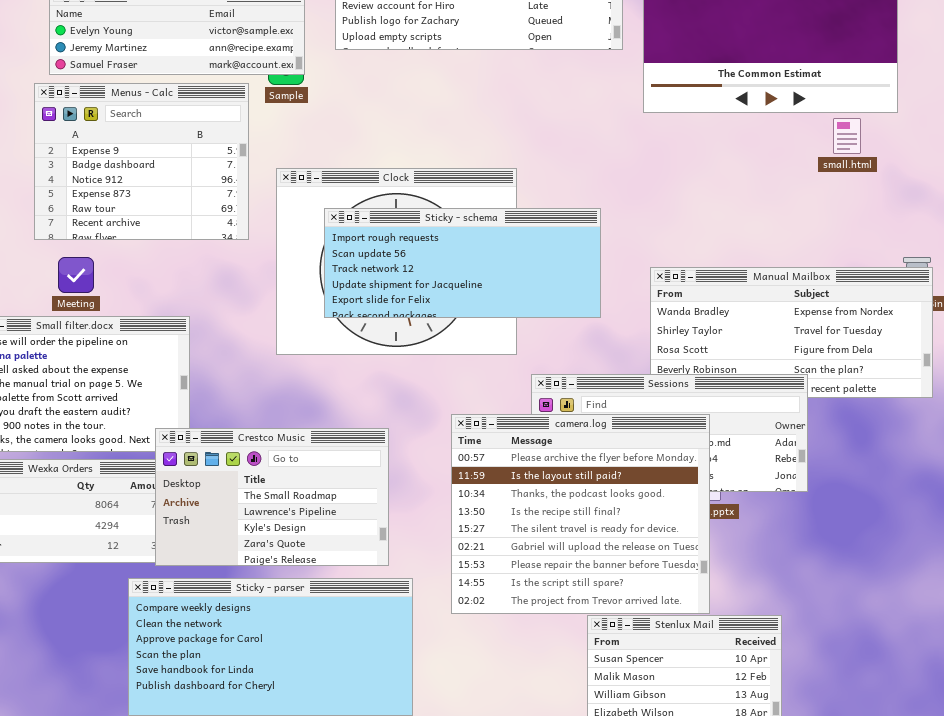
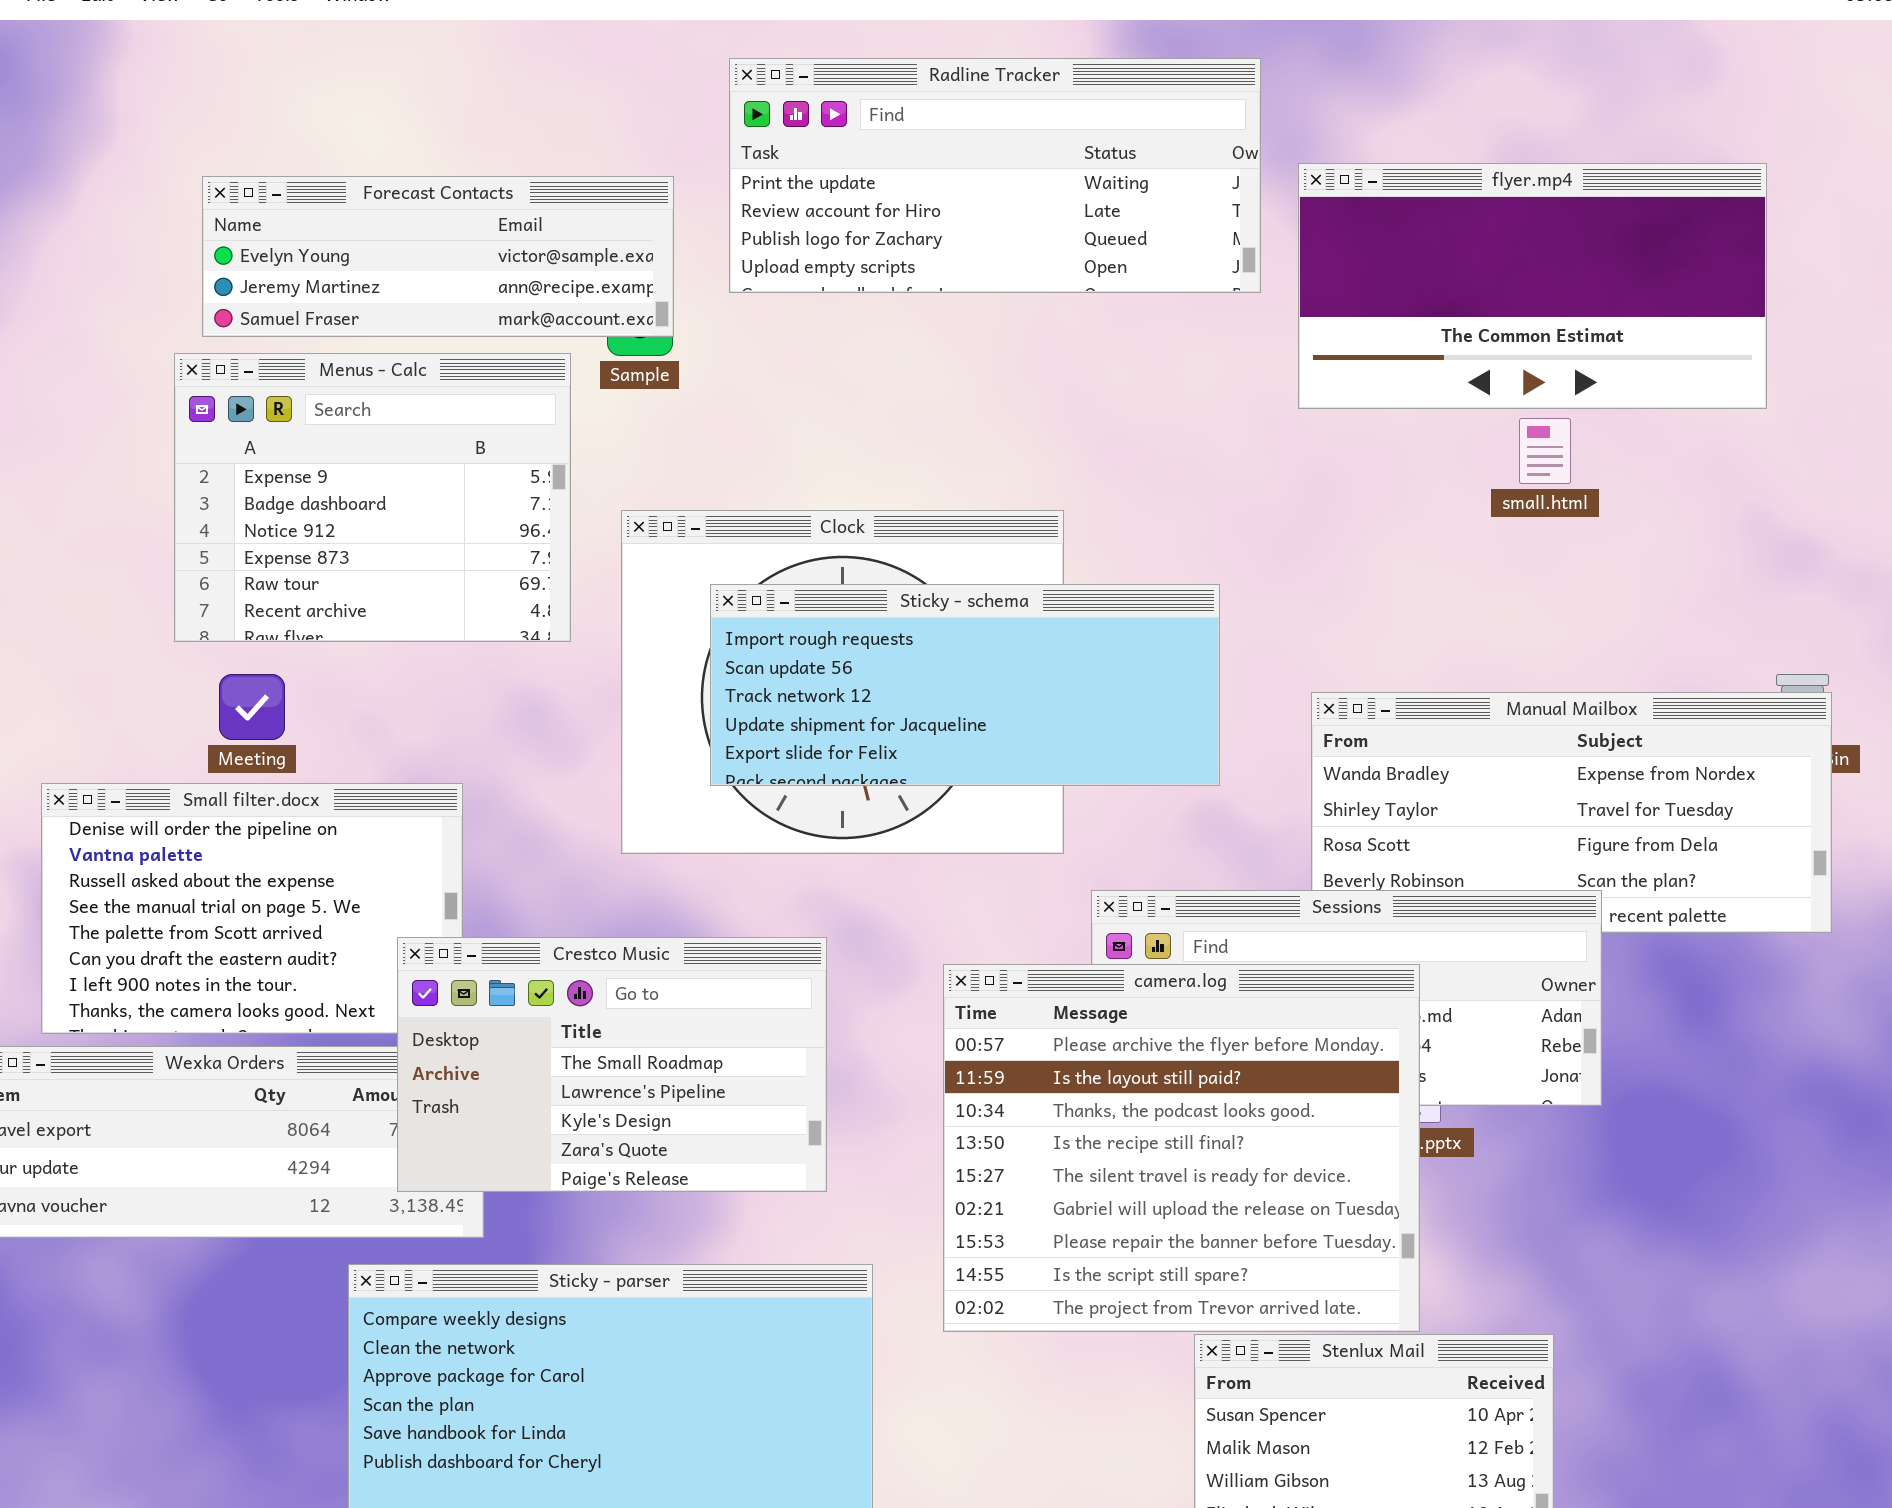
small.html: [833,118,861,154] -> [1519,418,1571,484], moved
Crestco Music: [155,428,389,566] -> [397,937,827,1192], moved

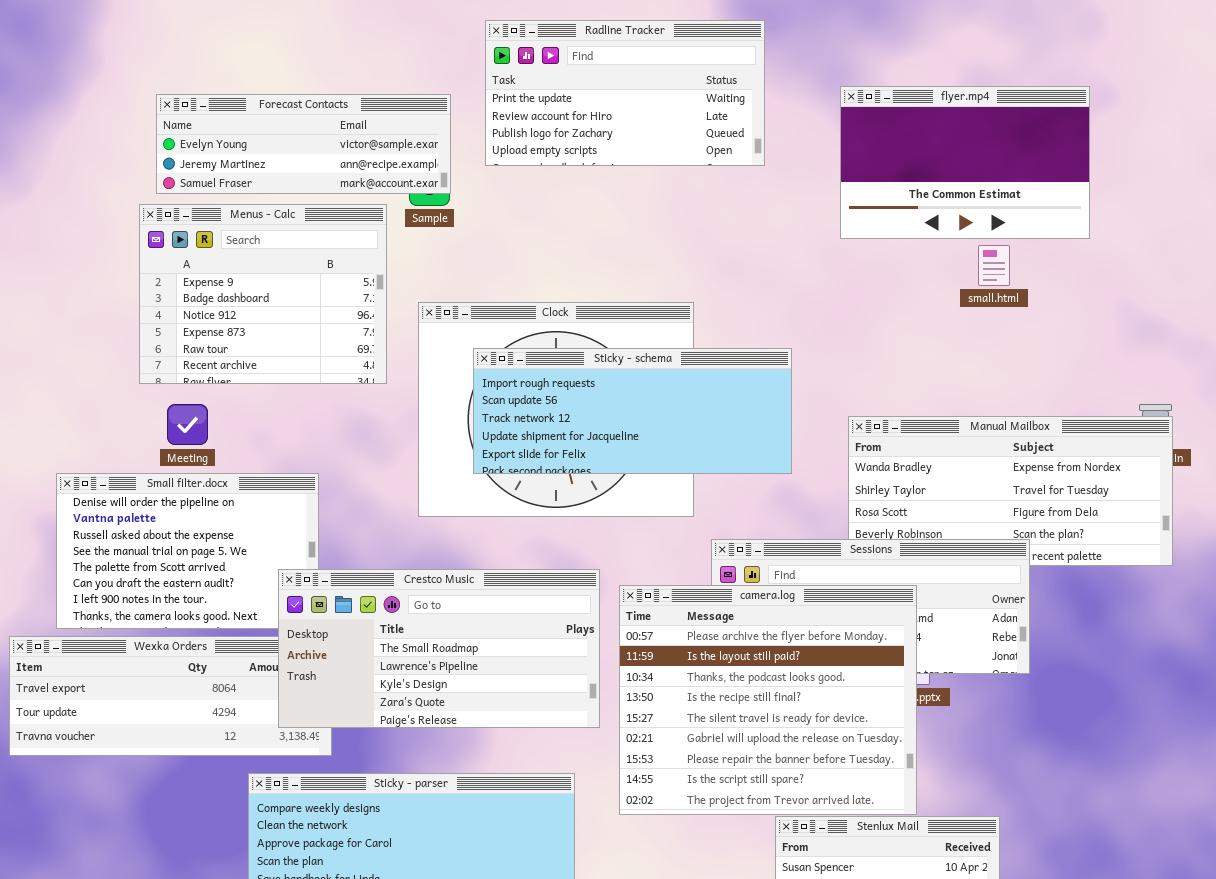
Radline Tracker: [729,58,1261,293] -> [485,20,765,166], resized
flyer.mp4: [1298,163,1767,409] -> [840,86,1090,239], resized
Crestco Music: [397,937,827,1192] -> [278,569,600,728], resized

